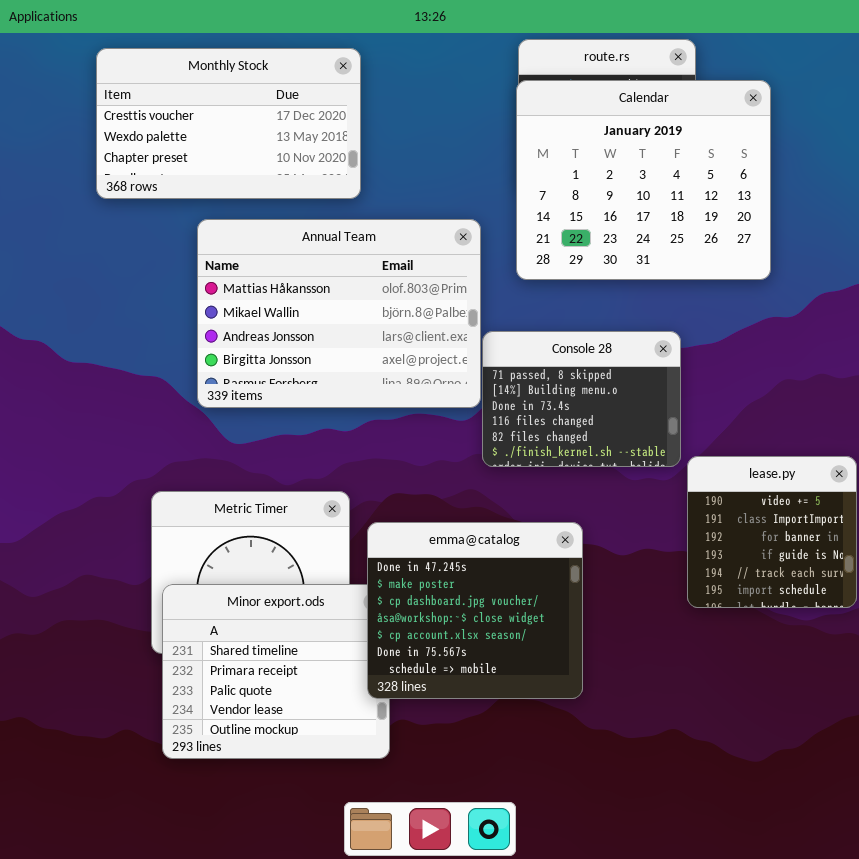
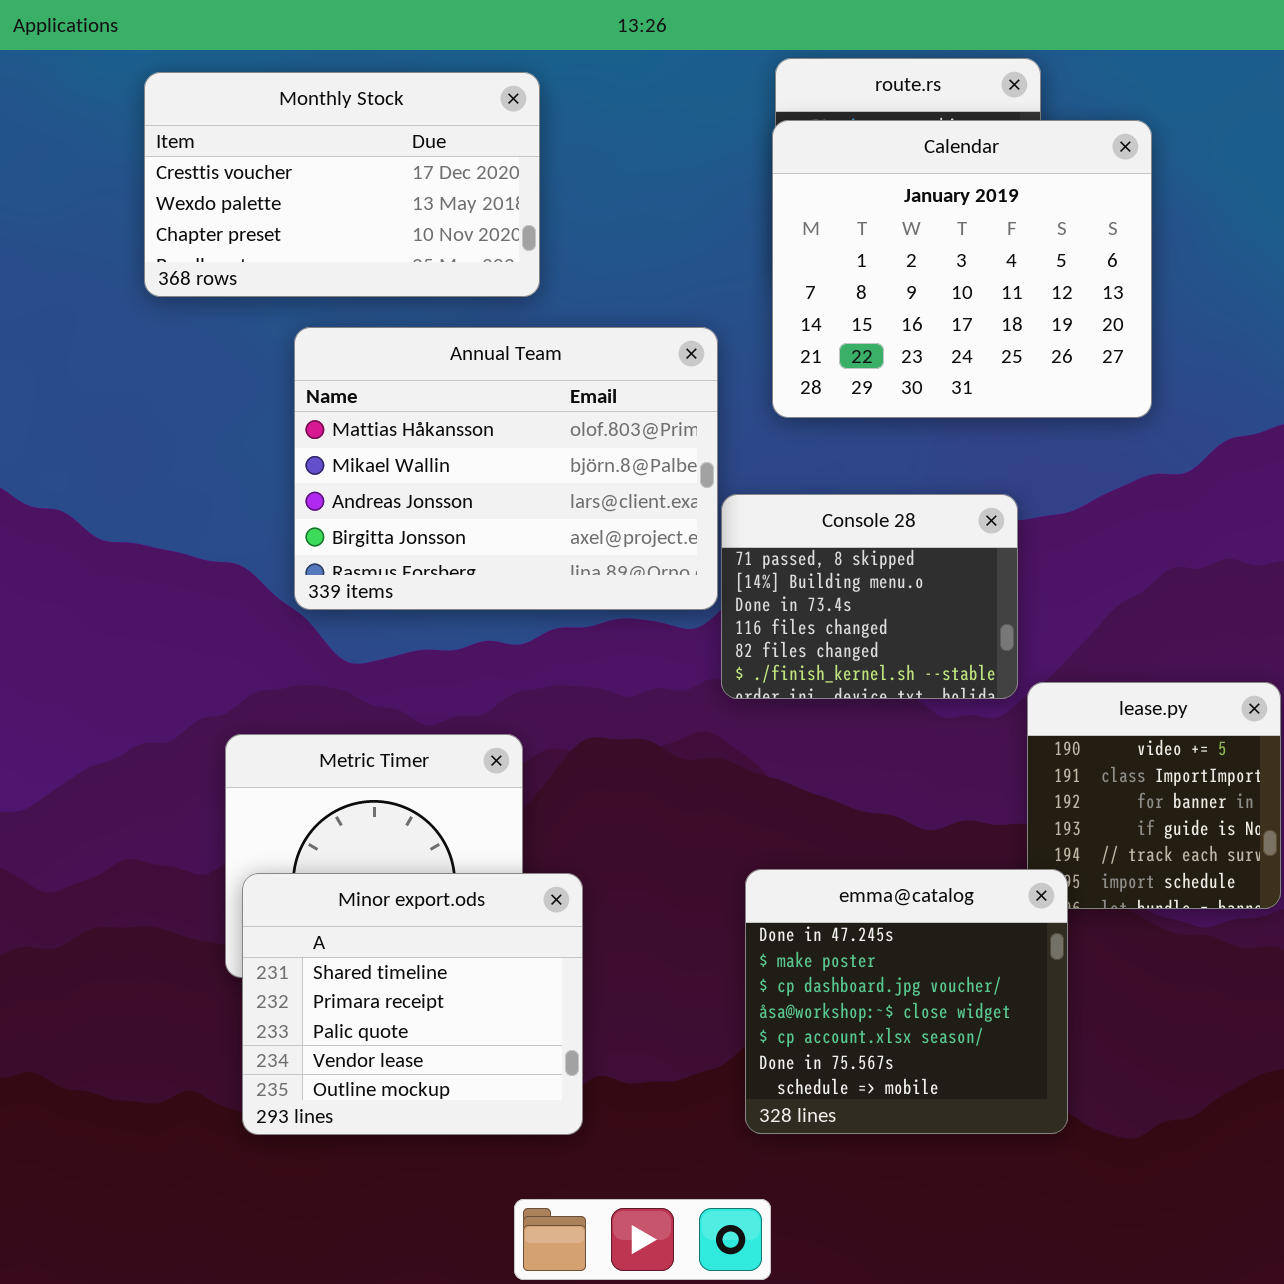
emma@catalog: [367,522,583,699] -> [745,869,1068,1134], moved

